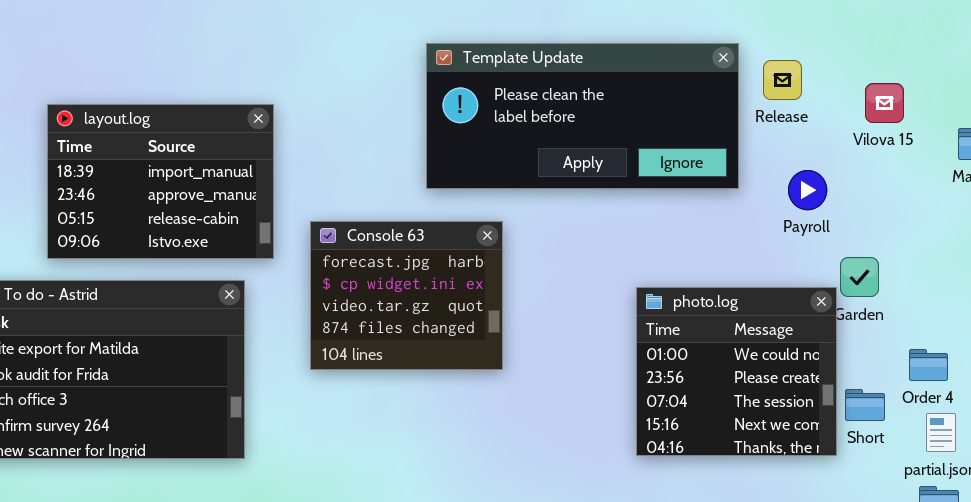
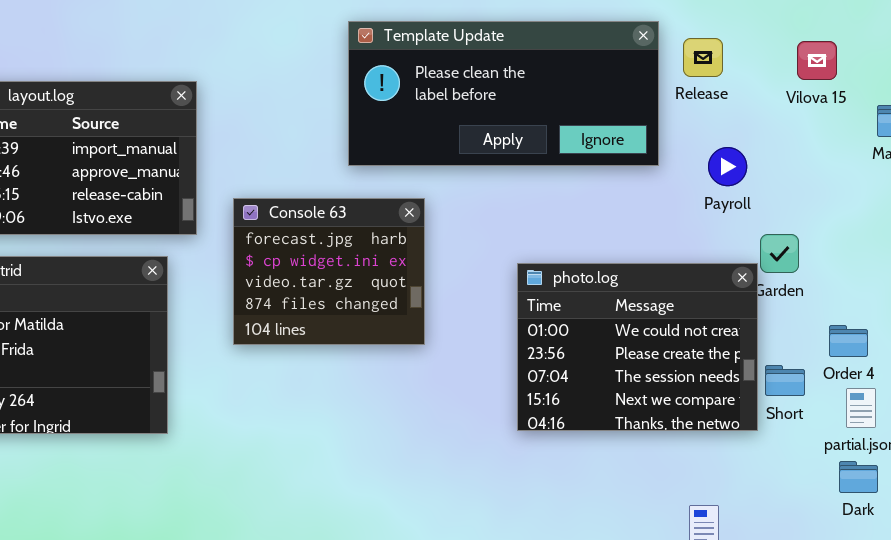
Vilova 15: [865,83,904,123] -> [797,41,837,80], moved
photo.log: [636,287,837,456] -> [517,263,758,431], resized

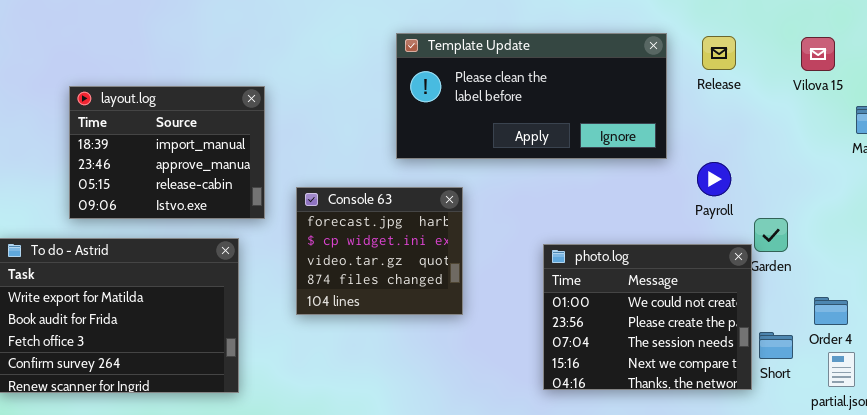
Release: [683,38,723,77] -> [702,36,736,70], moved
Vilova 15: [797,41,837,80] -> [801,37,835,71], moved
Payroll: [708,147,747,186] -> [697,162,731,196], moved

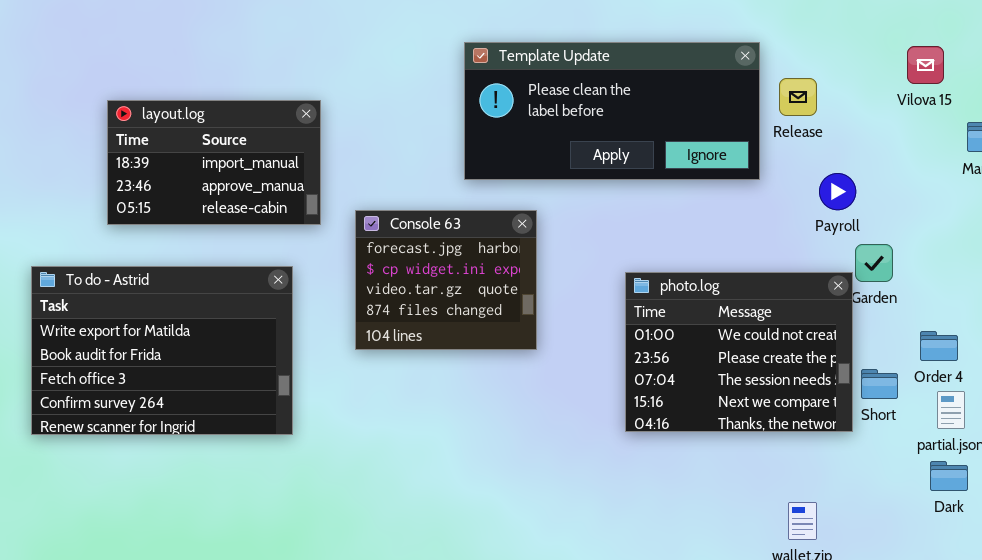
Release: [702,36,736,70] -> [779,78,817,116], moved
layout.log: [69,86,265,219] -> [107,100,321,225], resized
Payroll: [697,162,731,196] -> [819,173,856,210], moved

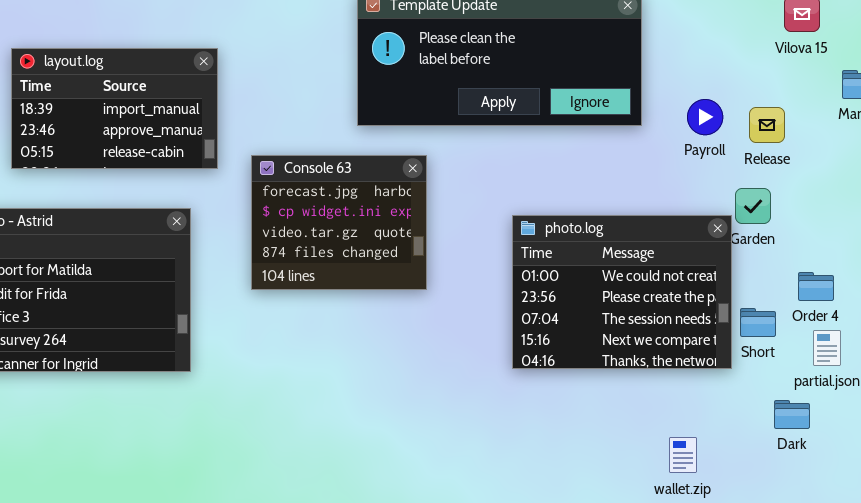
Release: [779,78,817,116] -> [749,107,785,143], moved
Payroll: [819,173,856,210] -> [687,99,723,135], moved
Dark: [930,461,968,491] -> [774,400,810,429], moved

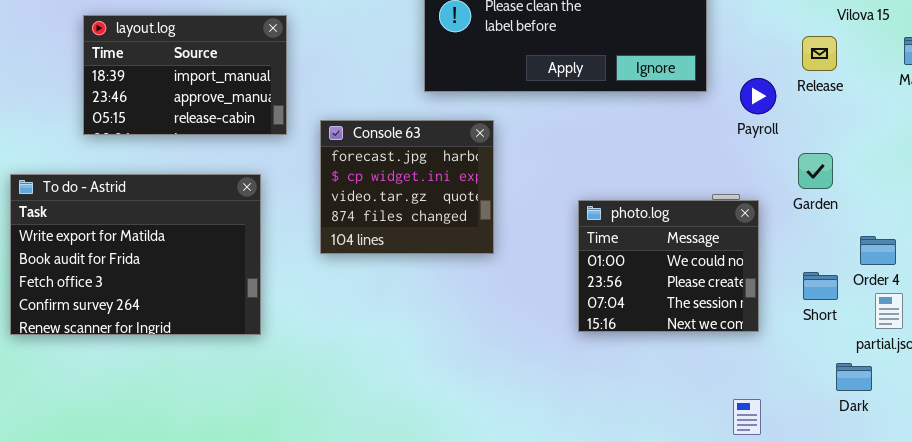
Payroll: [687,99,723,135] -> [740,78,776,114], moved
Release: [749,107,785,143] -> [802,36,837,71], moved
photo.log: [512,215,732,369] -> [578,200,759,332], resized

